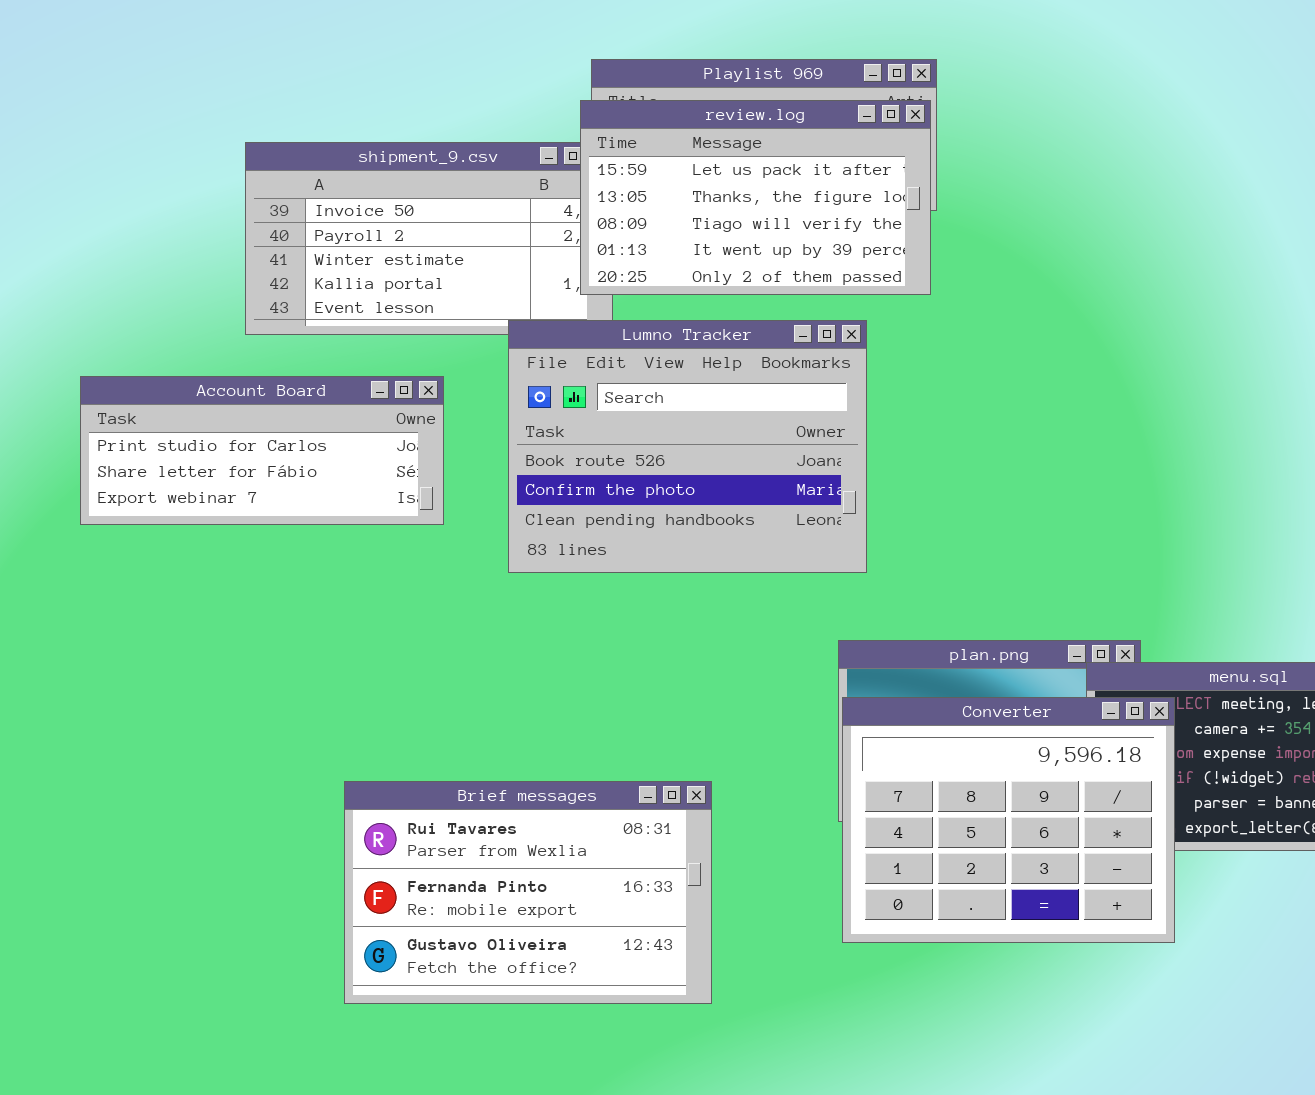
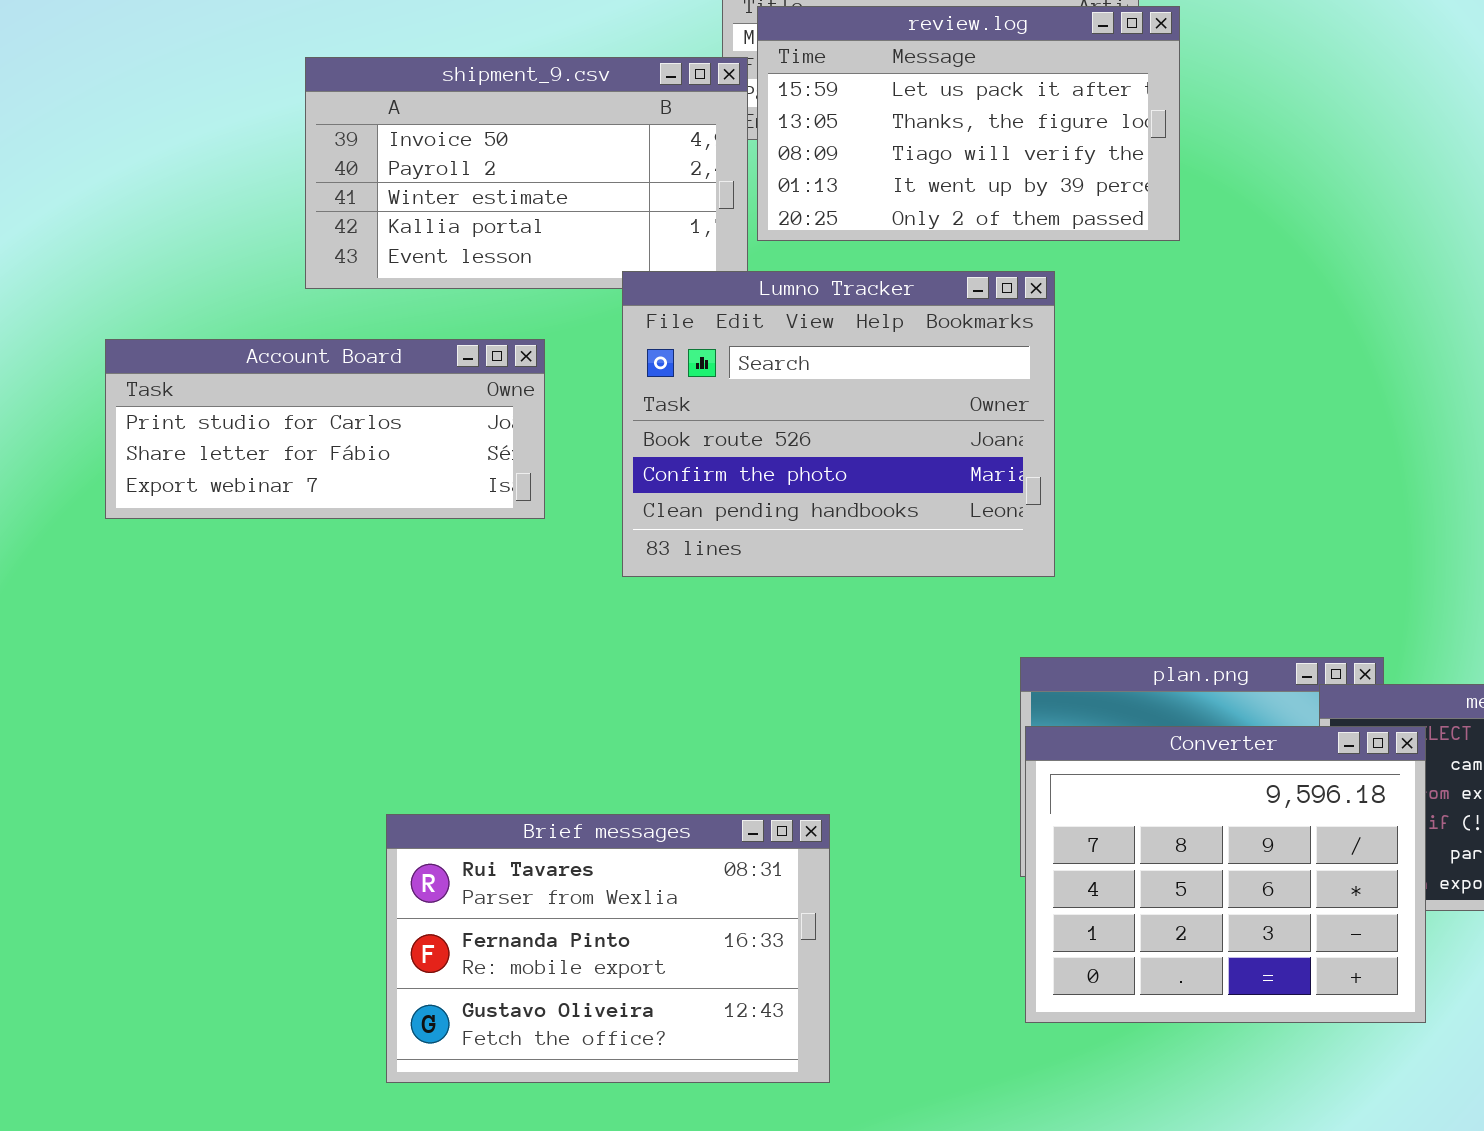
review.log: [580,100,931,295] -> [757,6,1180,241], moved
Brief messages: [344,781,712,1004] -> [386,814,830,1083], moved

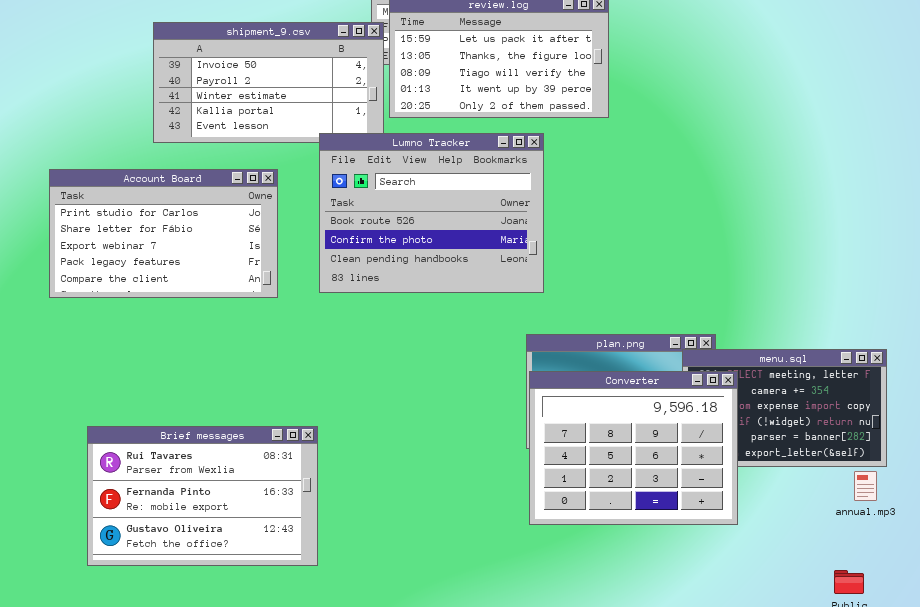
Account Board: [105,339,545,519] -> [49,169,278,298], resized
Brief messages: [386,814,830,1083] -> [87,426,318,566], moved

